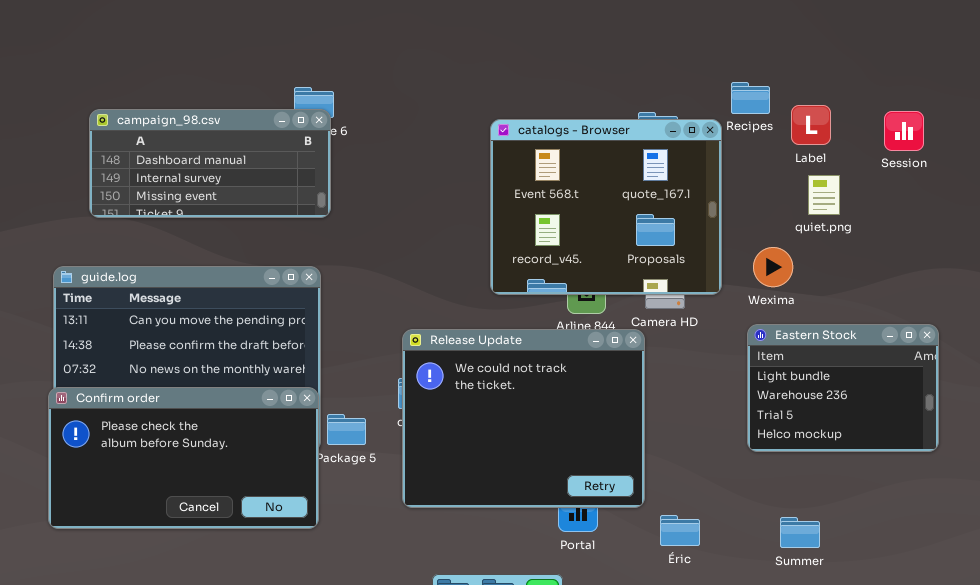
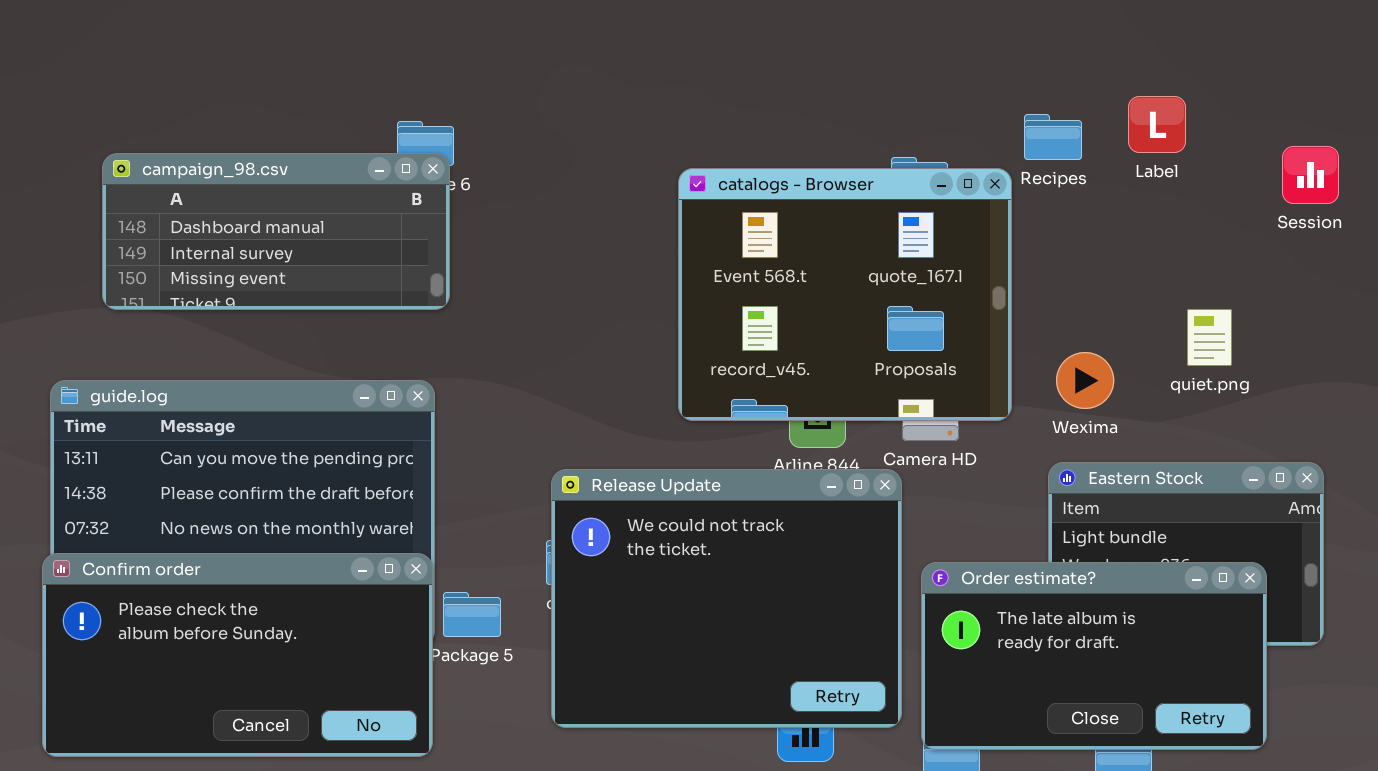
Label: [791,105,831,145] -> [1128,96,1186,153], moved
Session: [884,111,924,151] -> [1282,146,1339,204], moved
quiet.png: [808,175,840,215] -> [1187,309,1232,366], moved
Order estimate?: none -> [921,562,1267,750], opened

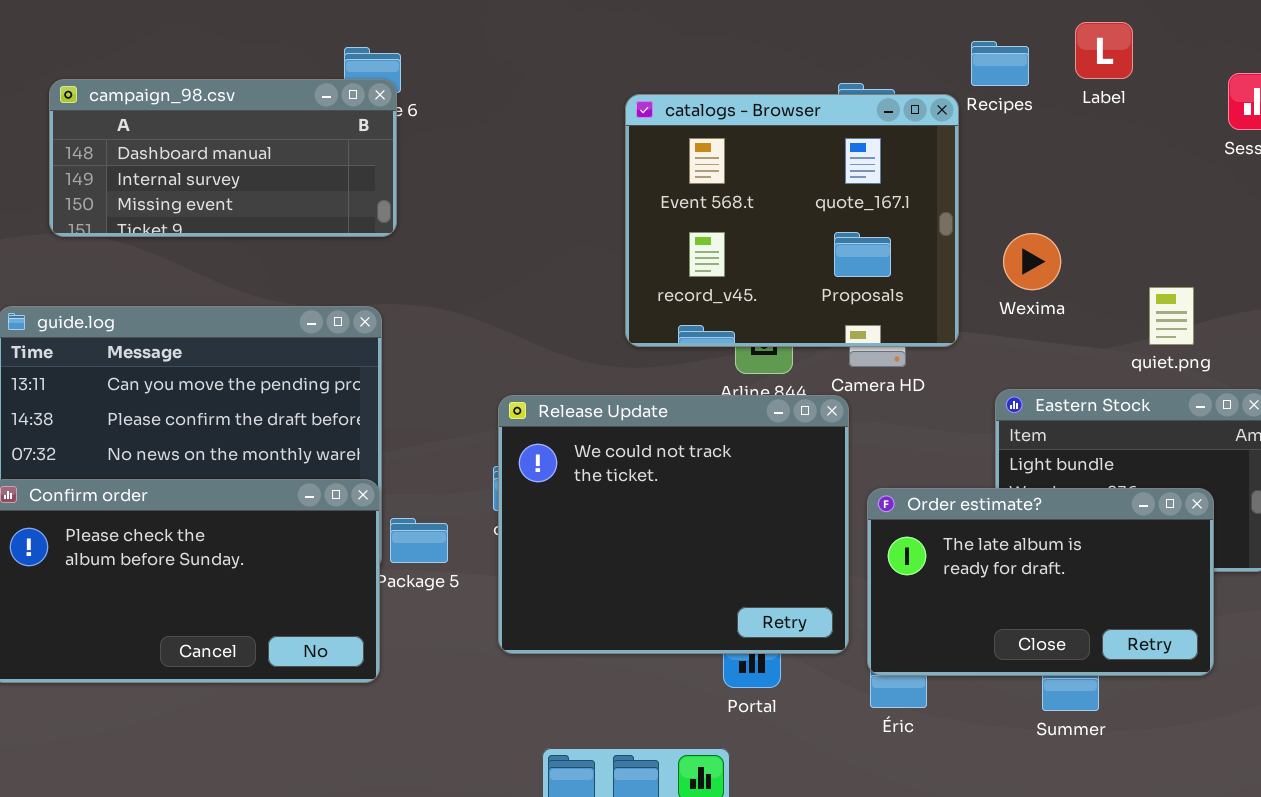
quiet.png: [1187,309,1232,366] -> [1149,287,1194,345], moved
Wexima: [1056,352,1114,409] -> [1003,233,1061,290], moved

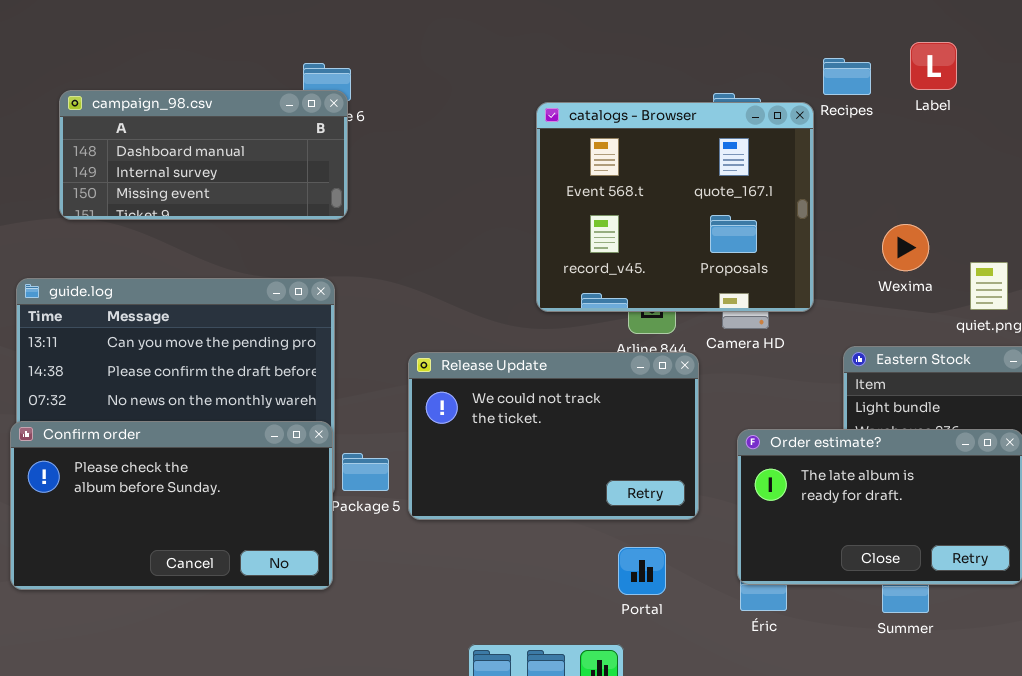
Wexima: [1003,233,1061,290] -> [882,224,929,271], moved
Release Update: [498,395,849,654] -> [408,352,699,520], moved, resized

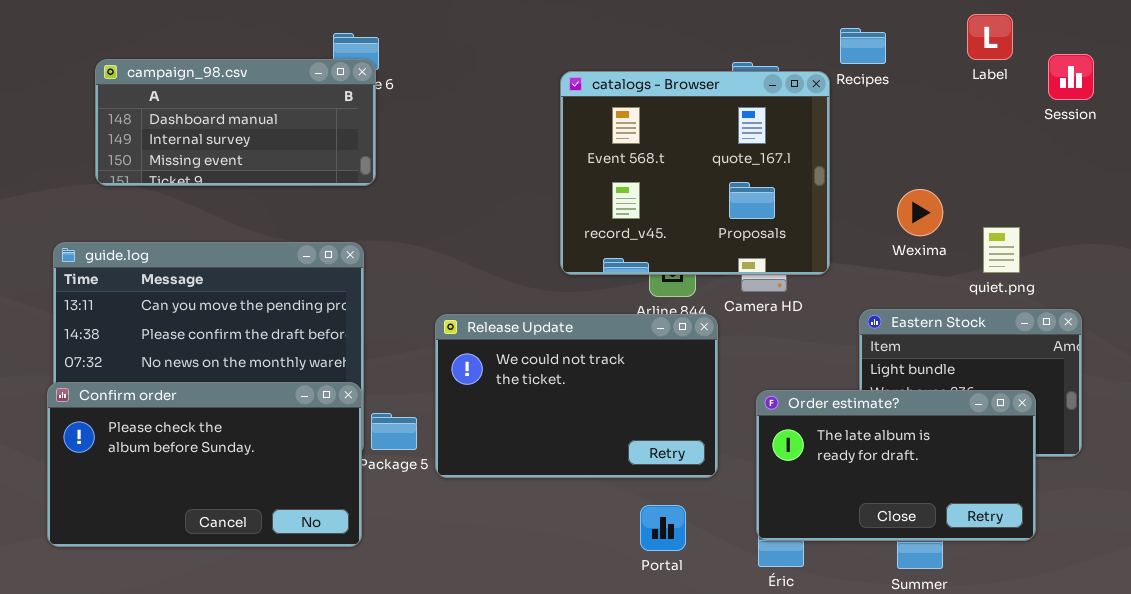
Label: [910,42,957,90] -> [967,14,1013,60], moved

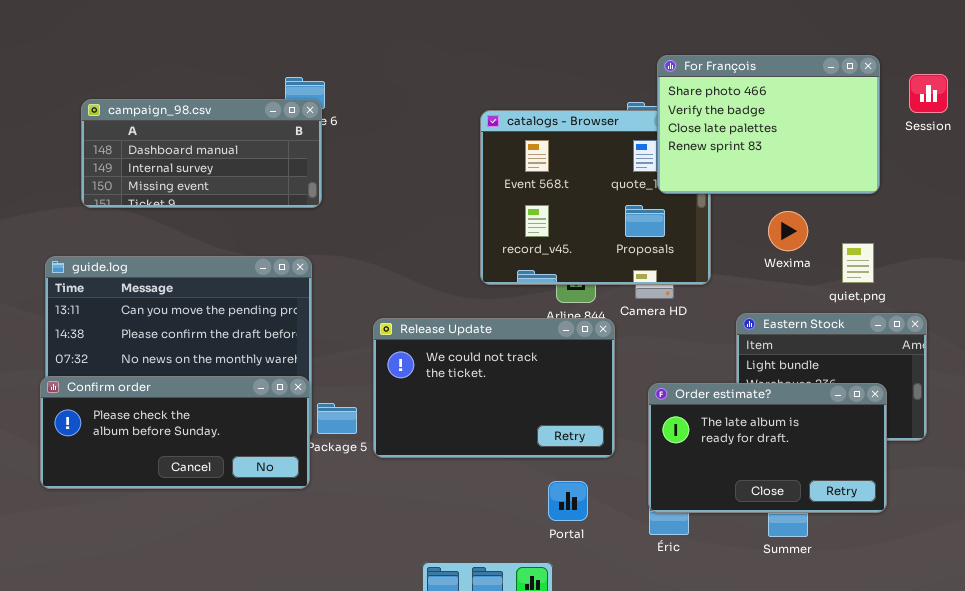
For François: none -> [657,55,880,194], opened
Session: [1048,54,1094,100] -> [909,74,948,113], moved
Confirm order: [47,382,362,547] -> [40,376,310,489], resized

